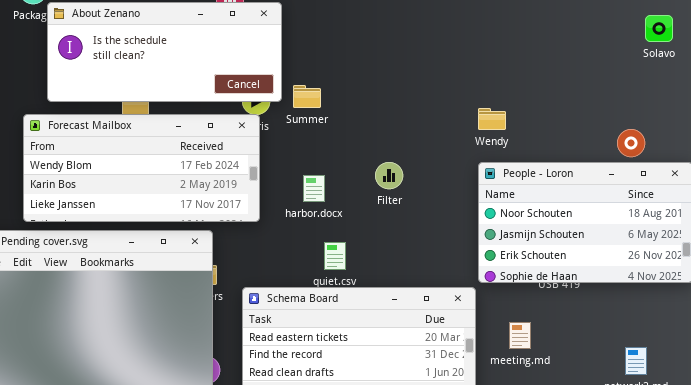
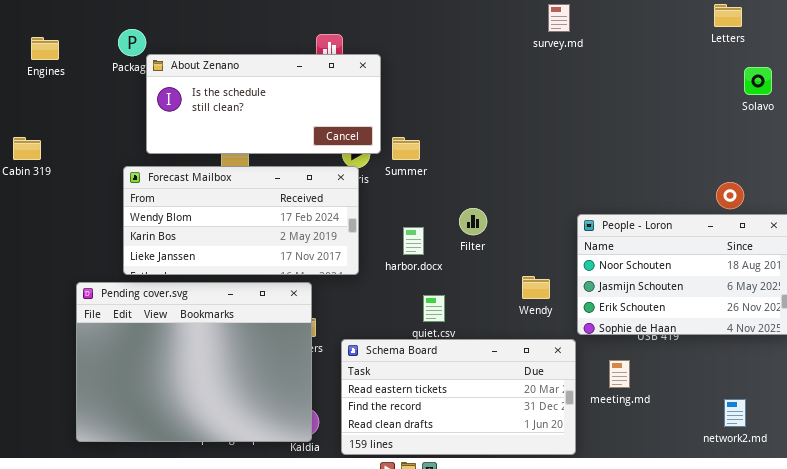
Wendy: [478,108,506,130] -> [522,276,550,299], moved
Filter: [375,162,403,189] -> [459,208,487,235], moved
meeting.md: [509,322,531,349] -> [609,360,630,388], moved

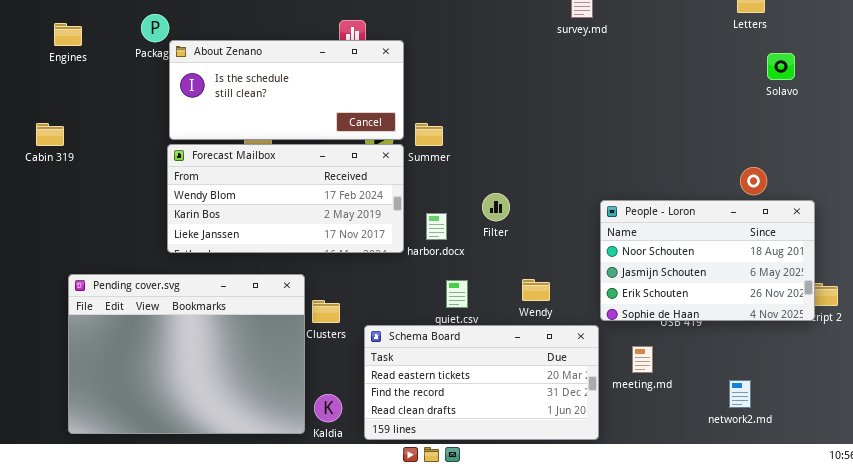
Forecast Mailbox: [123,166,359,275] -> [167,144,404,253], moved
Wendy: [522,276,550,299] -> [522,279,550,301], moved
Pending cover.svg: [76,282,312,442] -> [68,274,305,434], moved
network2.md: [724,399,746,427] -> [729,380,751,408], moved

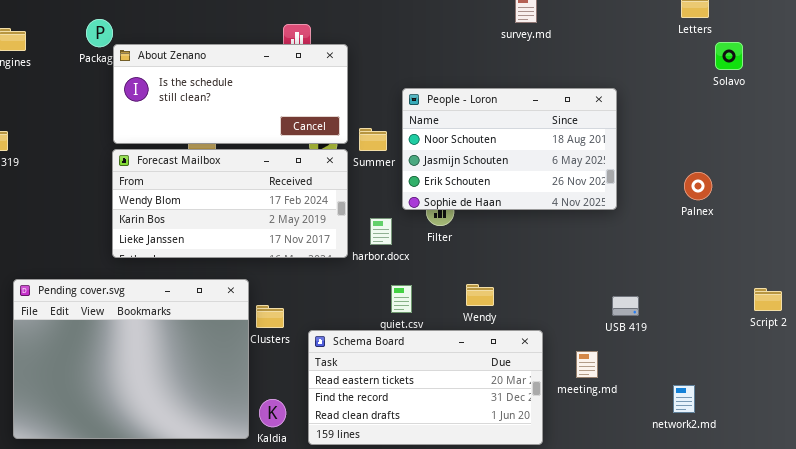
Solavo: [767,53,795,80] -> [715,42,743,70], moved
People - Loron: [600,200,815,321] -> [402,88,617,210], moved

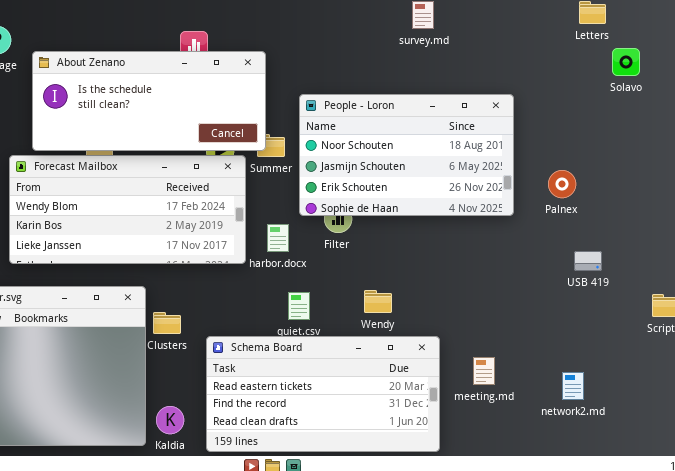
About Zenano: [113,44,348,144] -> [32,51,266,151], moved
Palnex: [684,172,712,200] -> [548,170,576,198], moved
USB 419: [612,296,639,316] -> [574,251,602,271], moved
network2.md: [673,385,695,413] -> [562,372,584,400], moved

